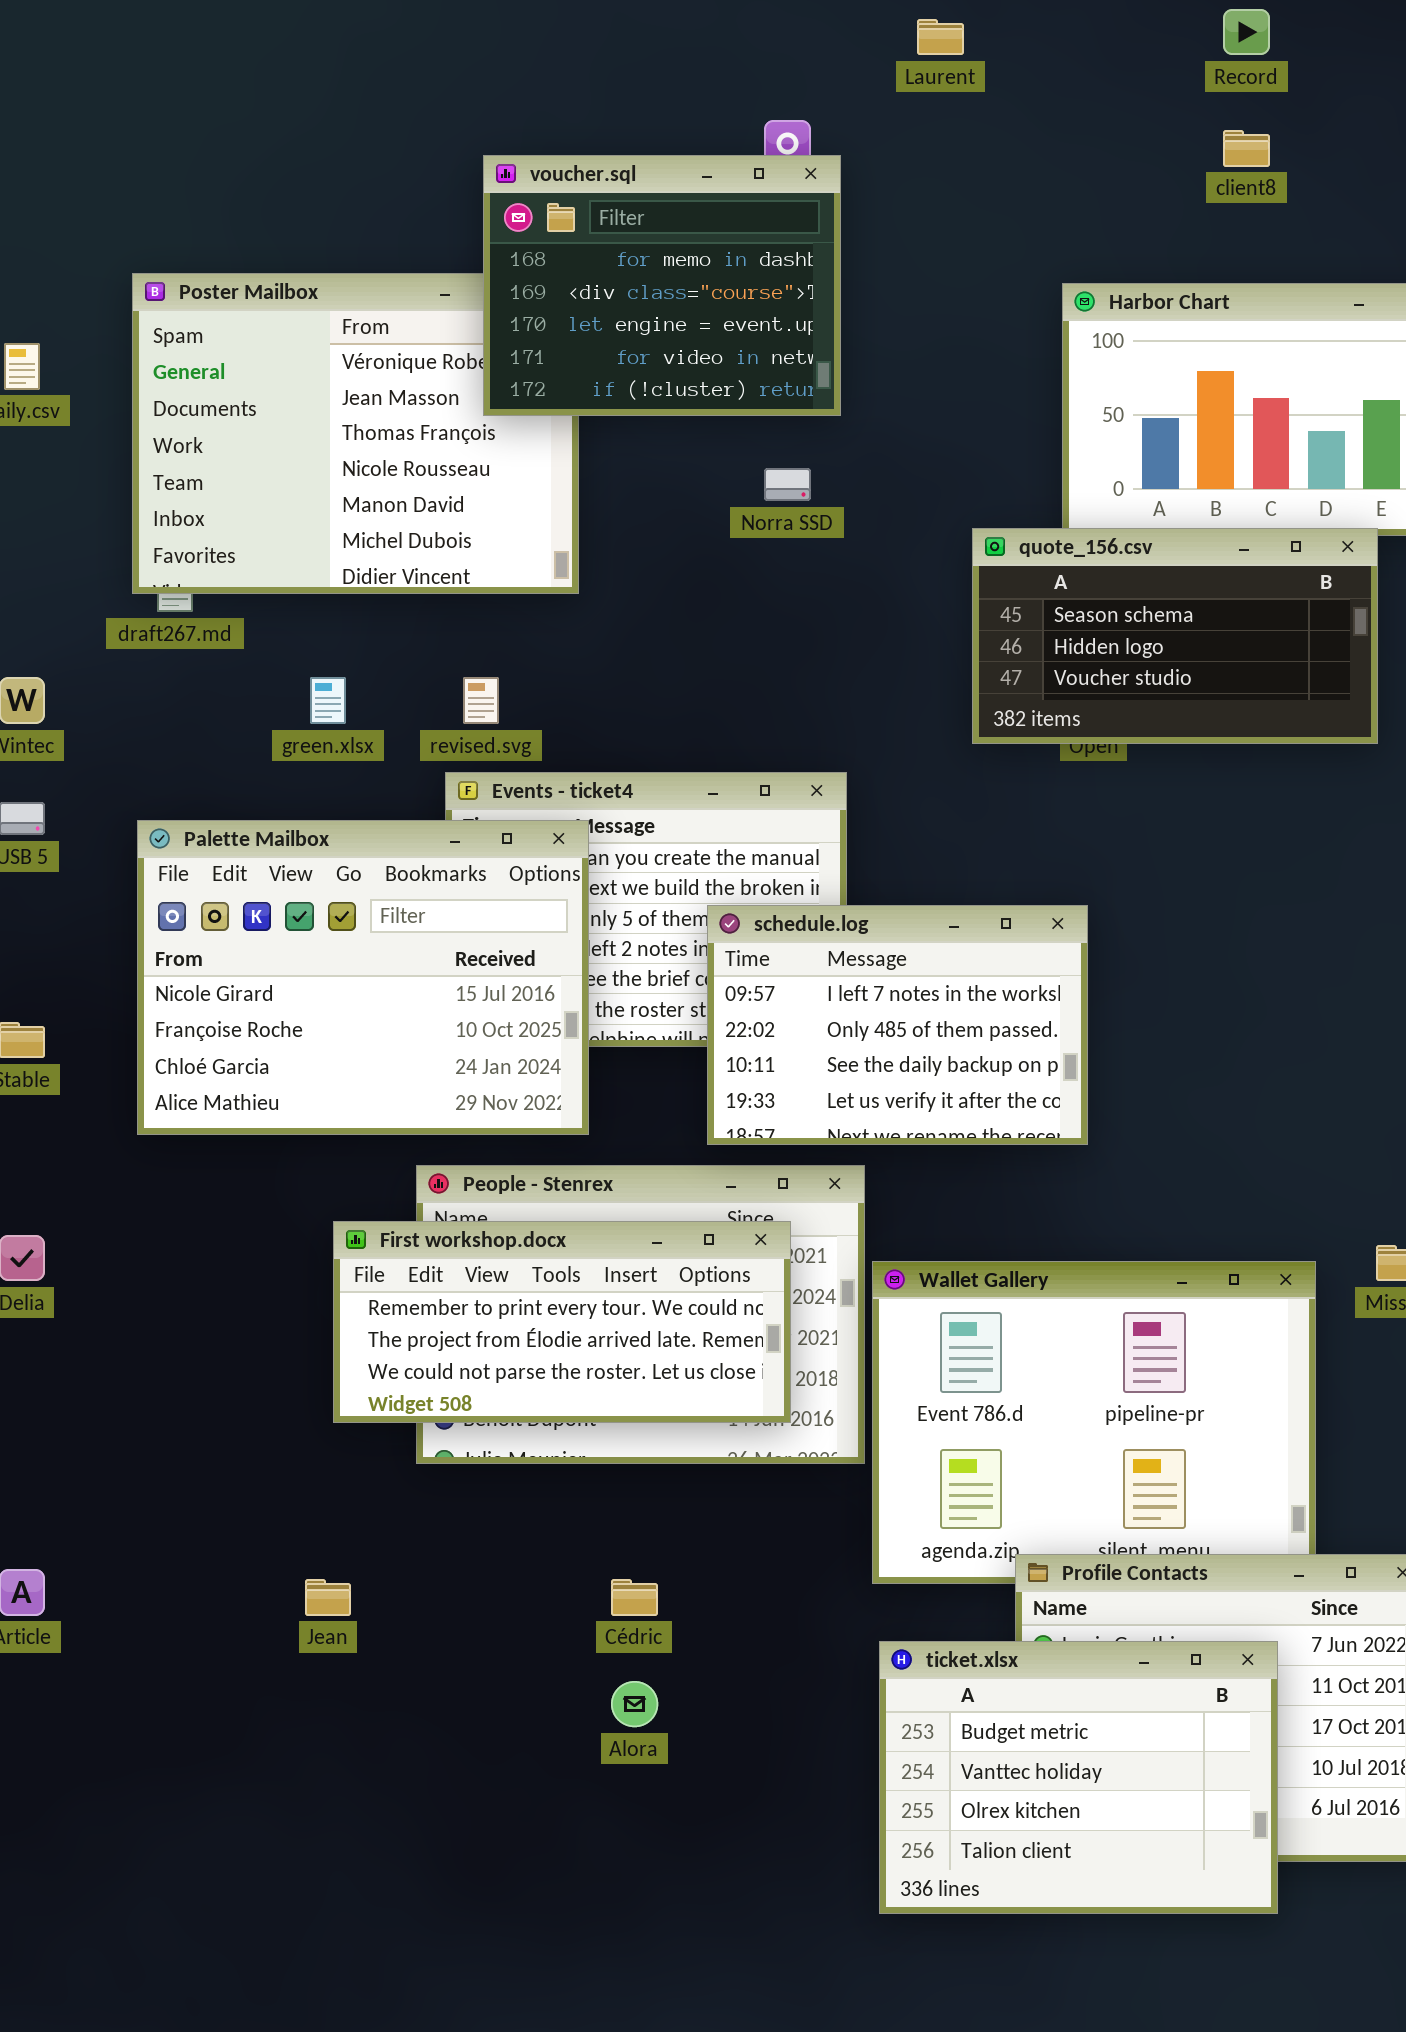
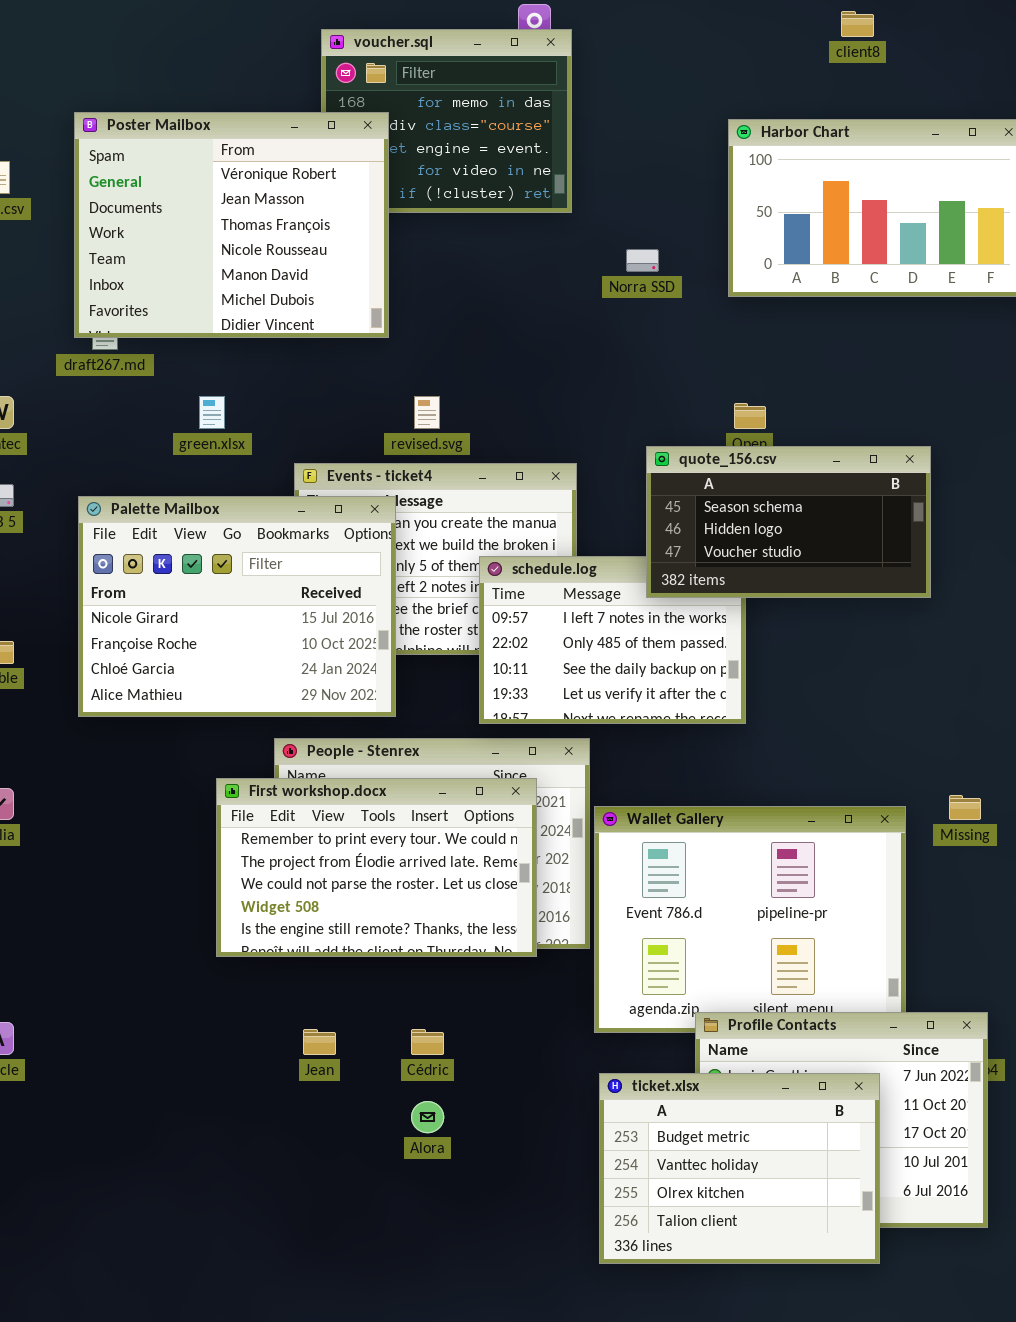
Poster Mailbox: [132,273,579,594] -> [74,112,389,338], raised
Norra SSD: [764,468,811,501] -> [626,249,659,272], moved
quote_156.csv: [972,528,1378,744] -> [646,446,931,598], moved
revised.svg: [463,677,499,724] -> [414,396,440,429], moved
First workshop.docx: [333,1221,791,1423] -> [216,778,537,957], resized
Jean: [305,1579,351,1616] -> [303,1029,336,1055], moved

